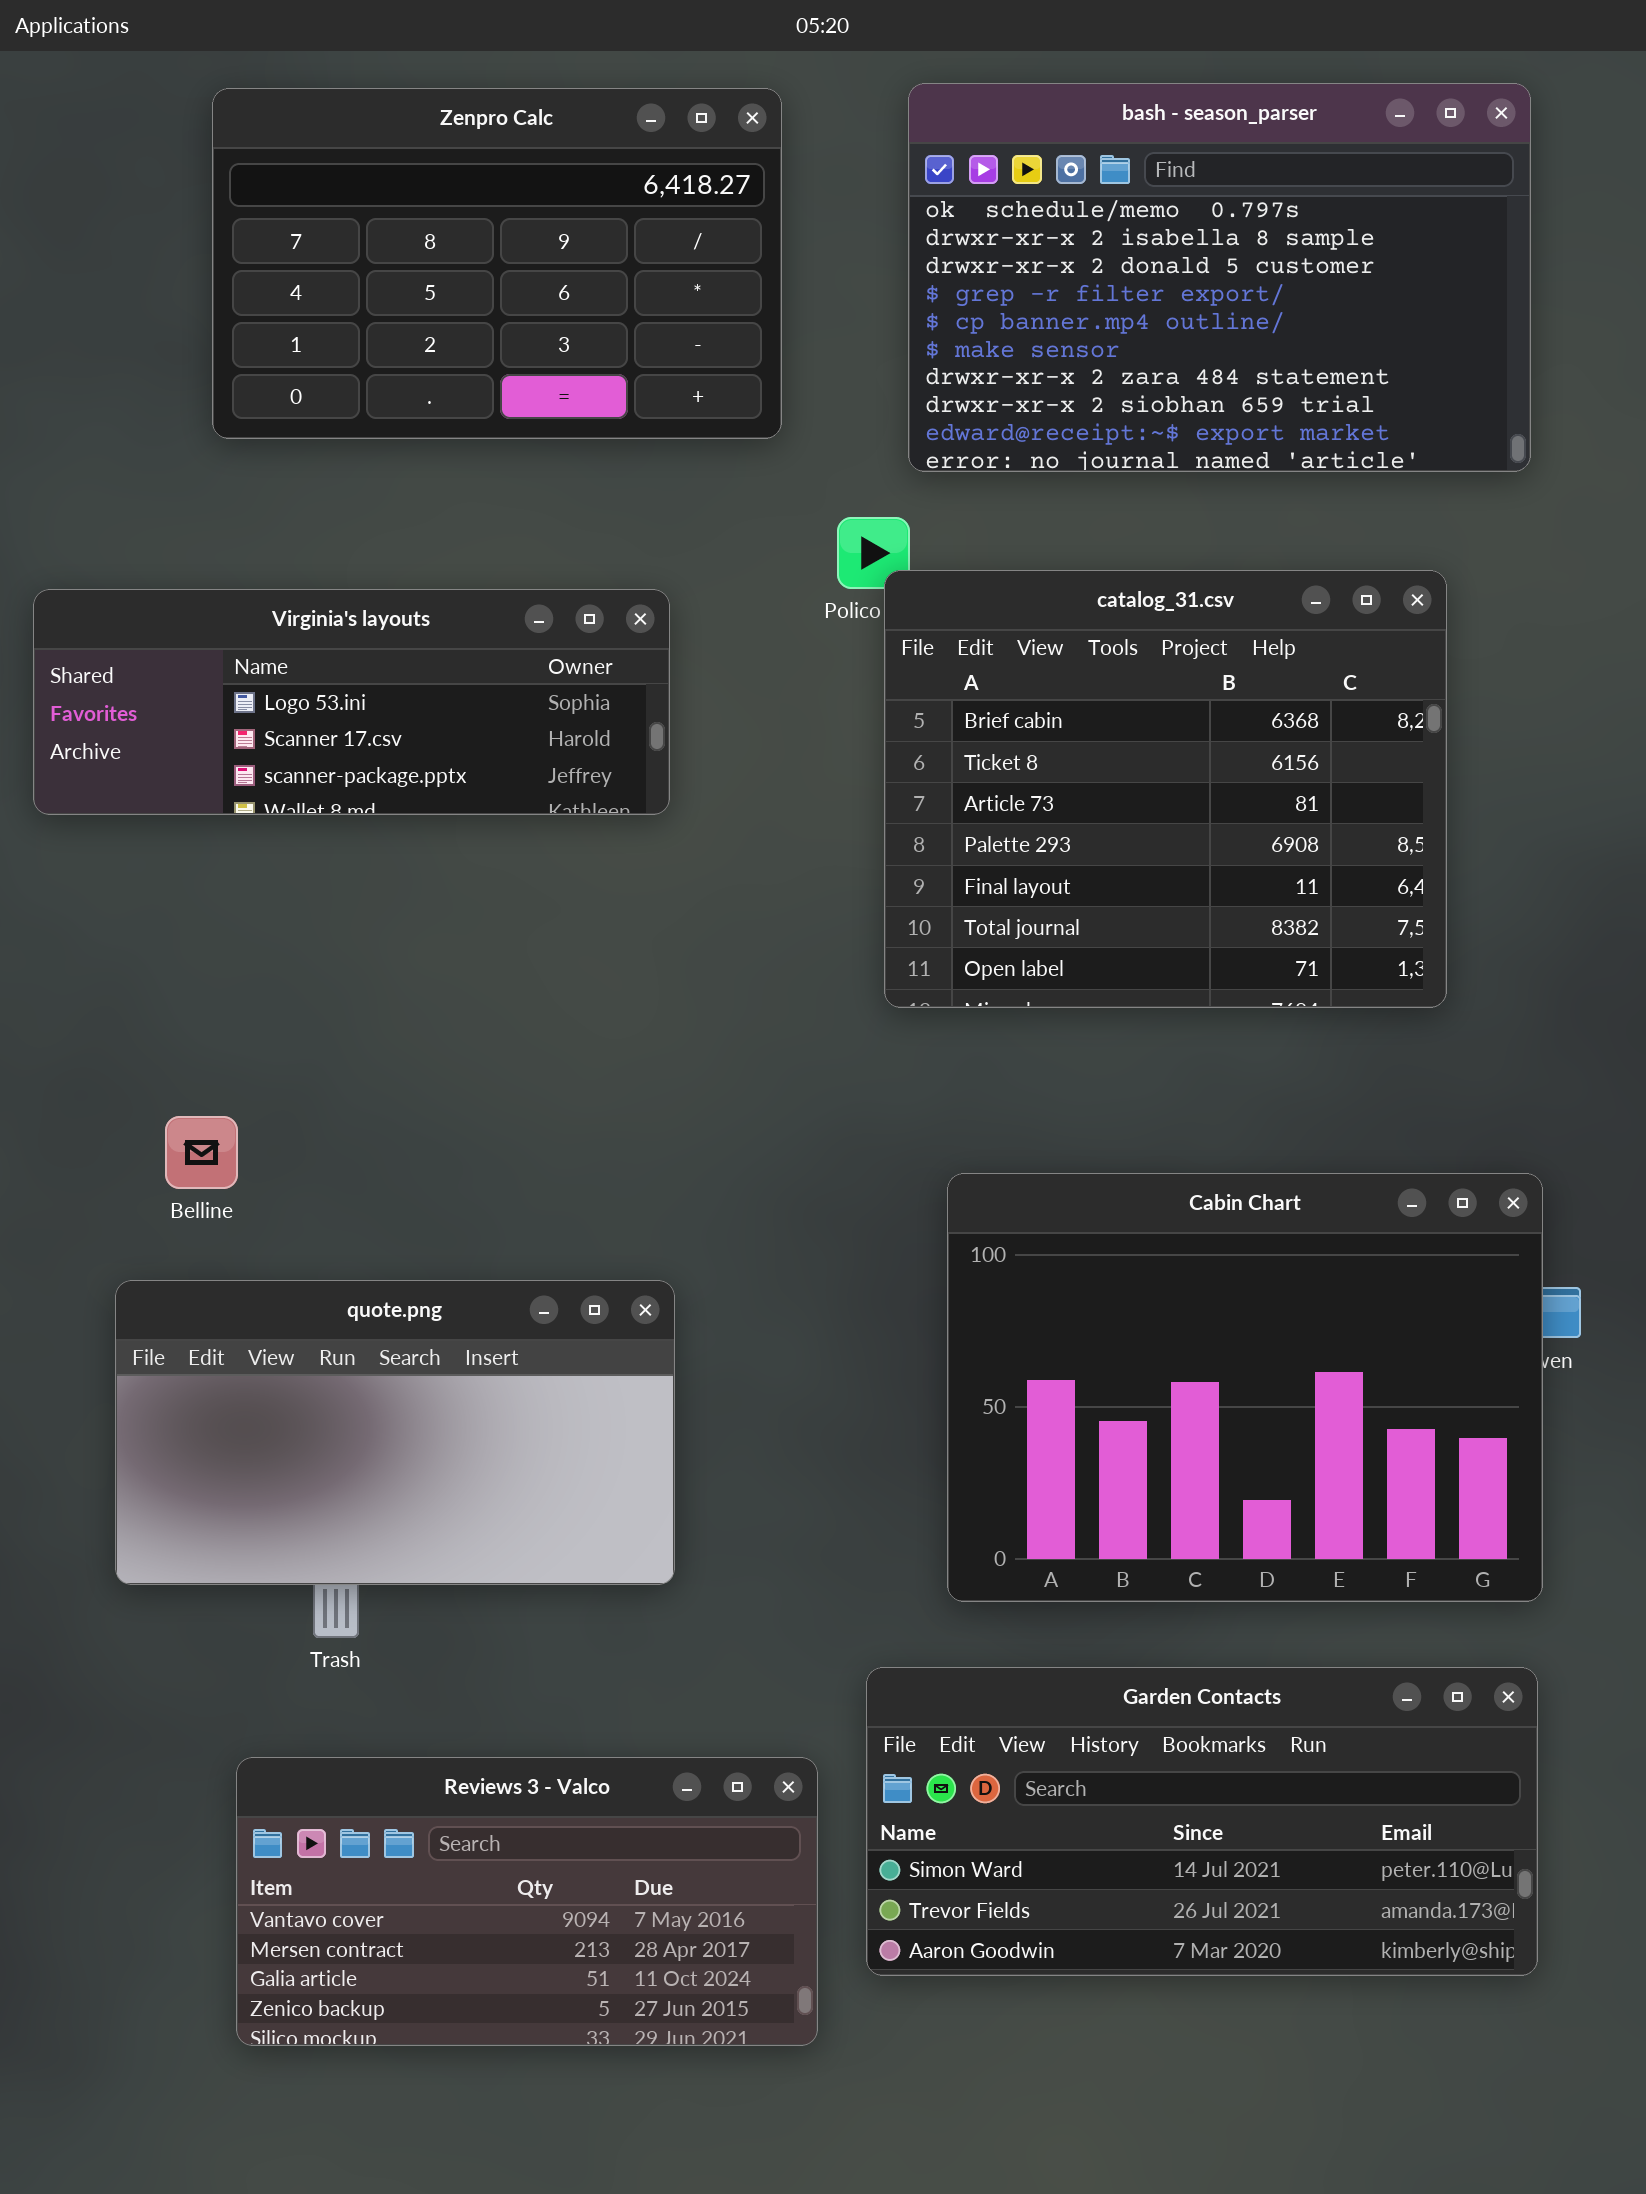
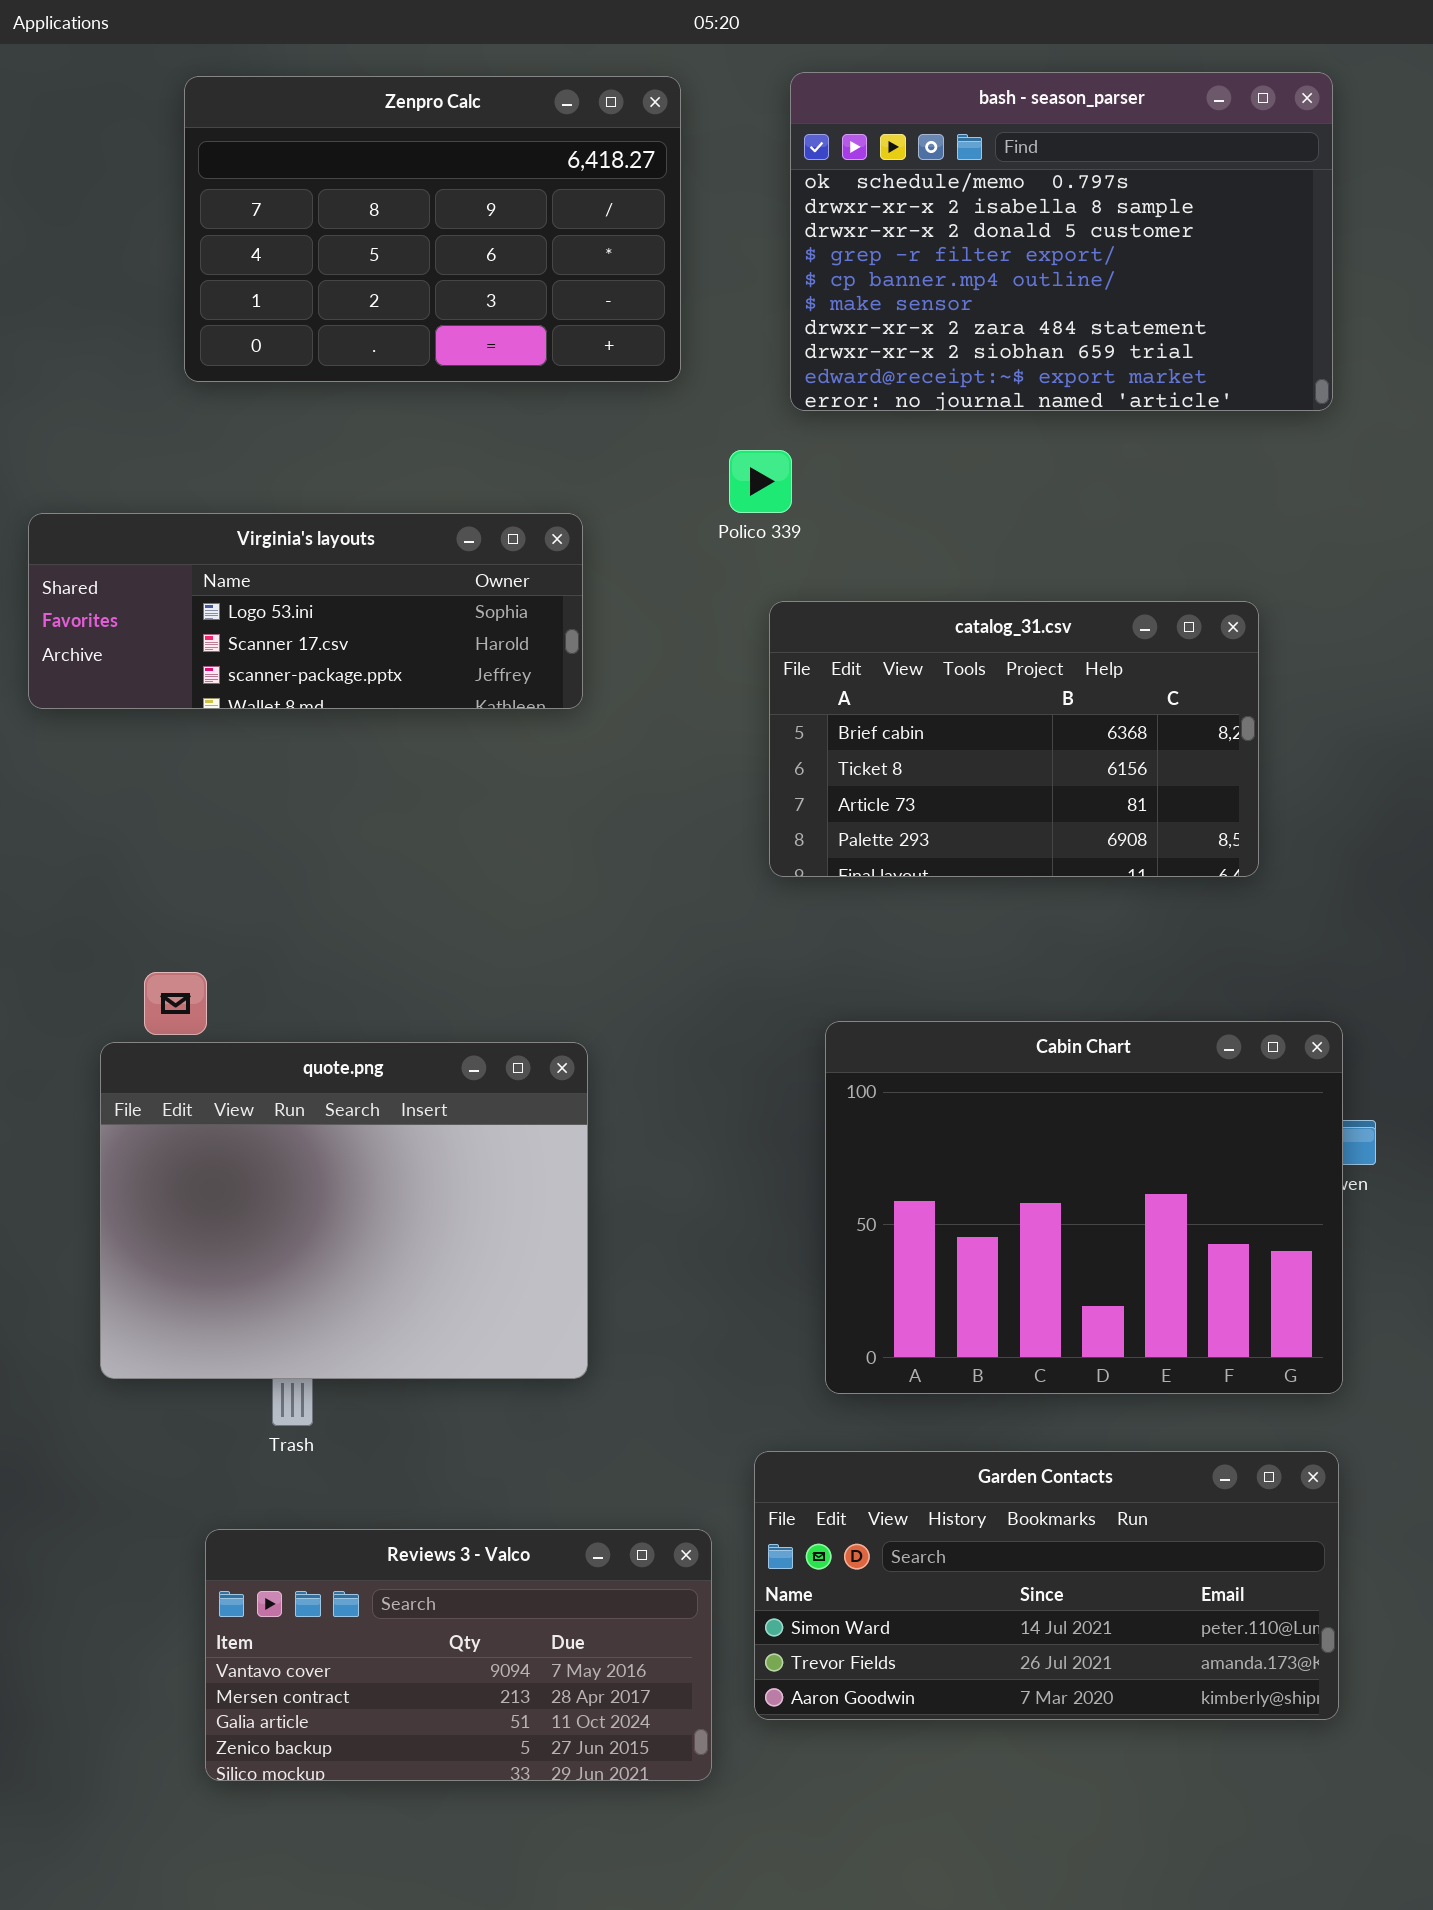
catalog_31.csv: [884,570,1447,1008] -> [769,601,1259,877], resized
quote.png: [115,1280,675,1585] -> [100,1042,588,1379], resized

